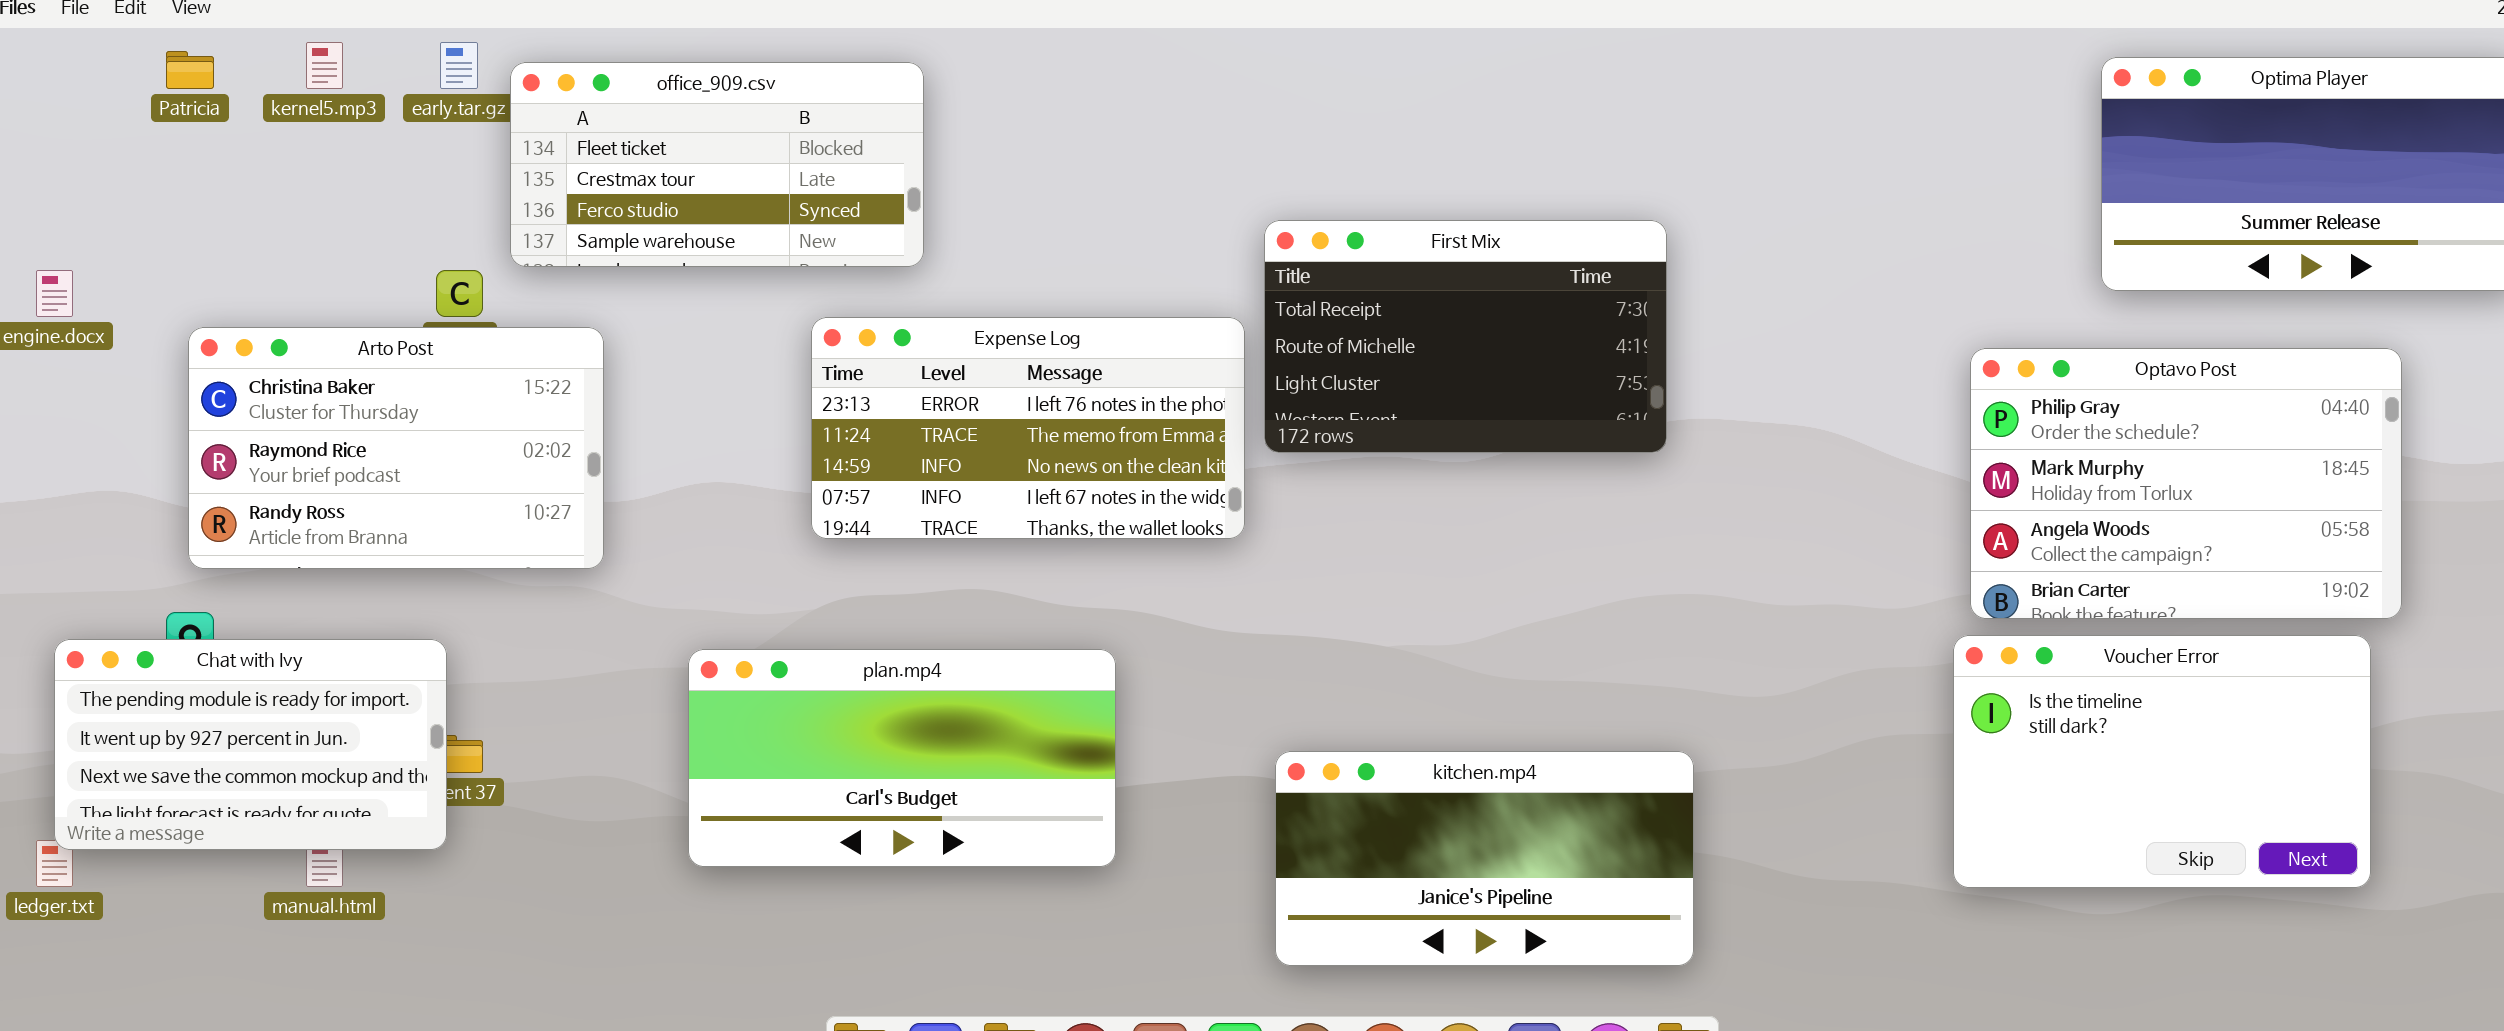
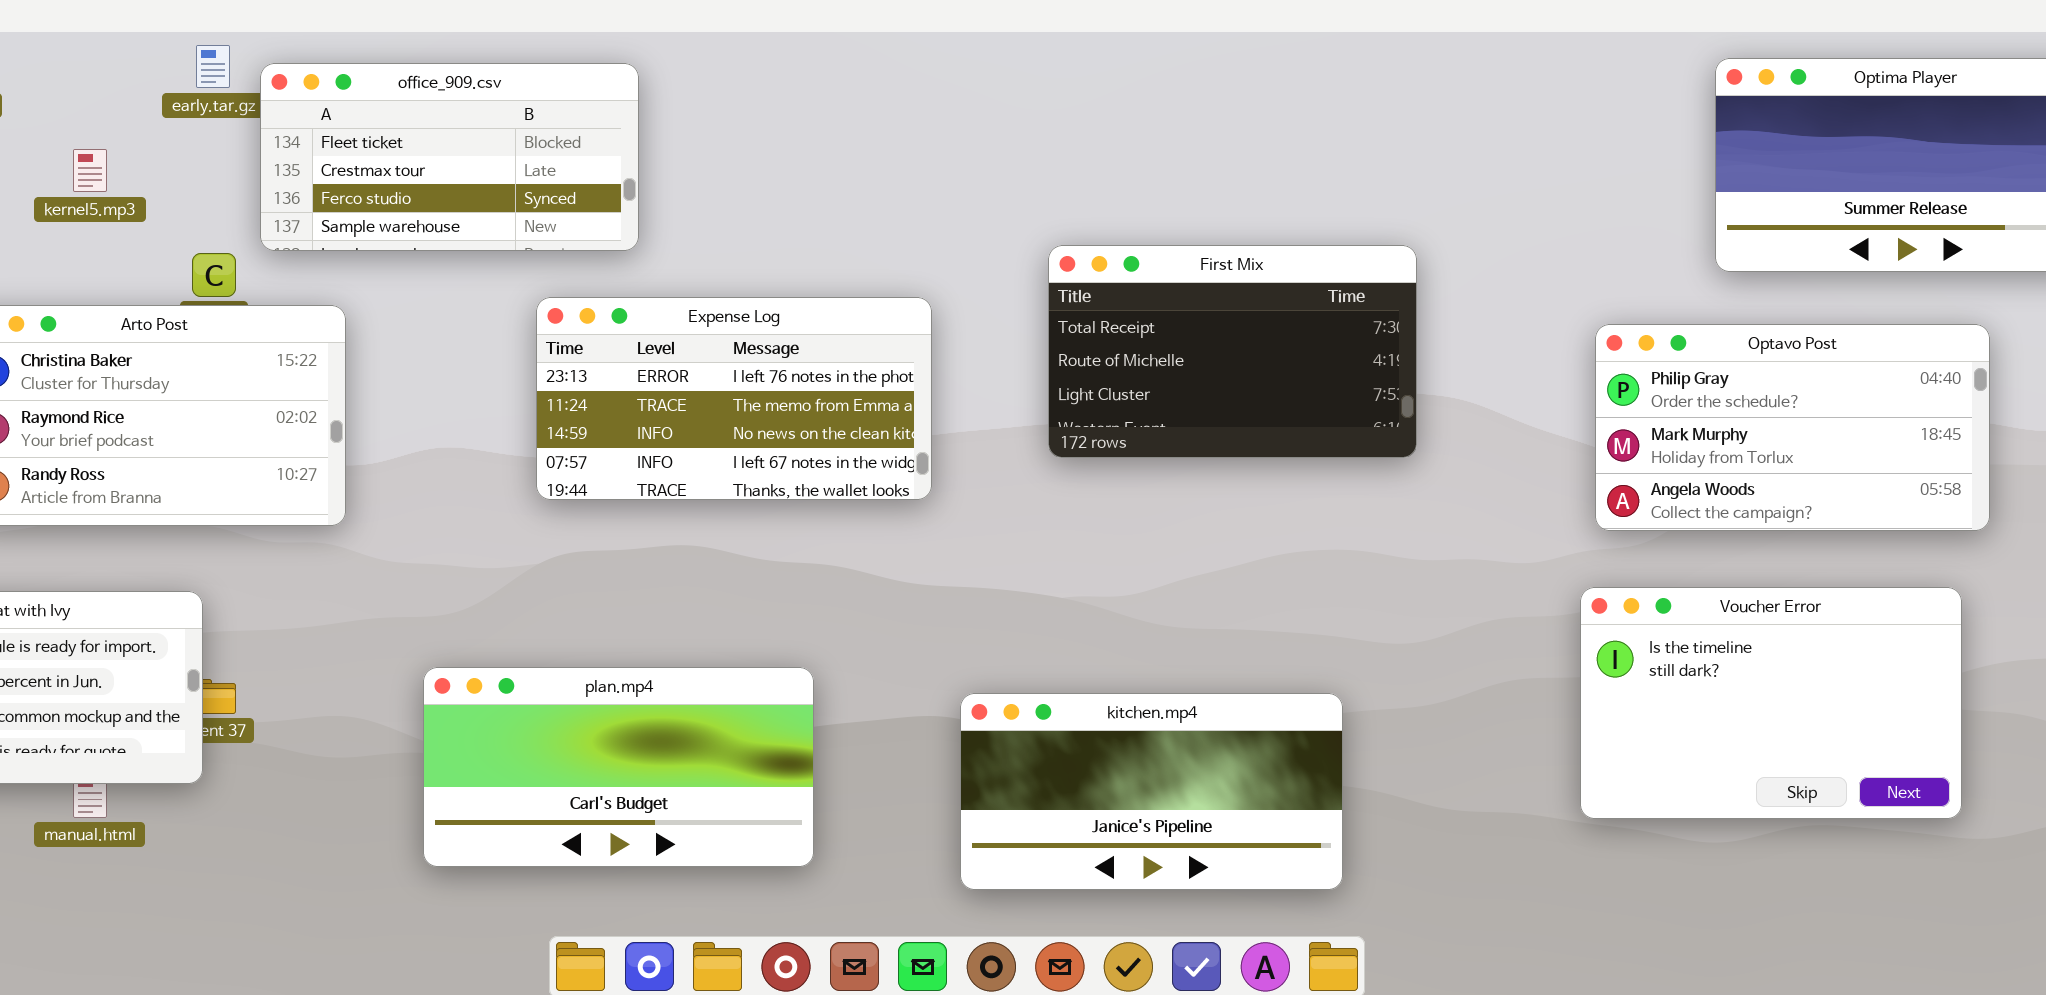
kernel5.mp3: [306,42,343,89] -> [73,149,107,192], moved
First Mix: [1264,220,1667,453] -> [1048,245,1417,458], moved
Optavo Post: [1970,348,2402,619] -> [1595,324,1990,531], resized
plan.mp4: [688,649,1116,867] -> [423,667,814,867], moved

